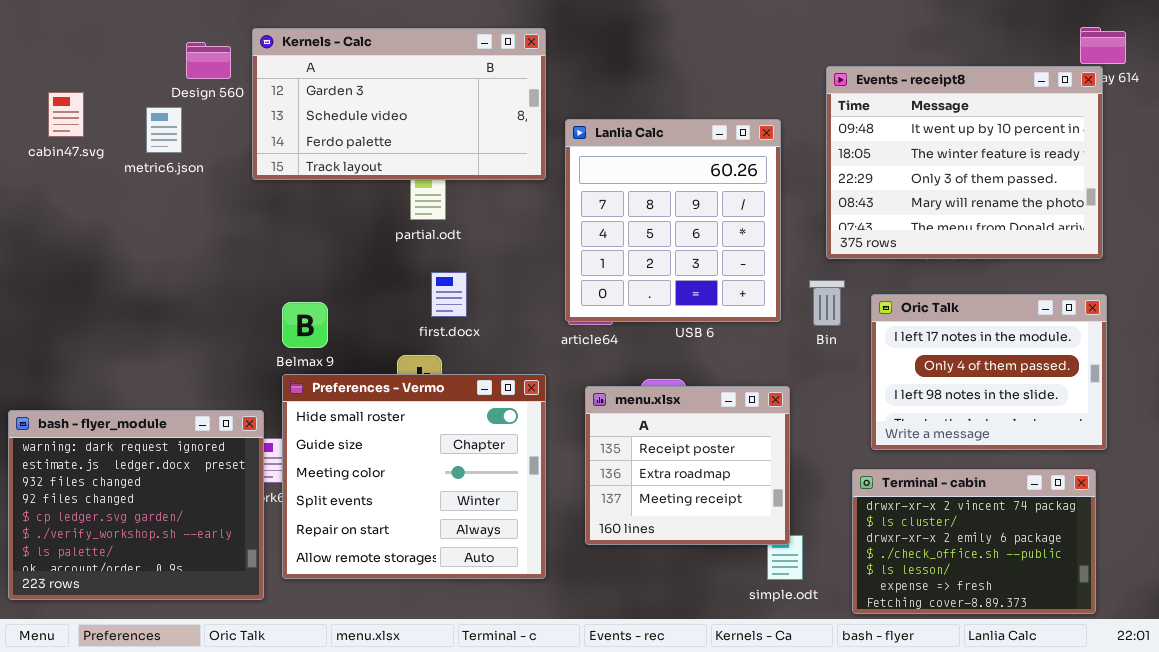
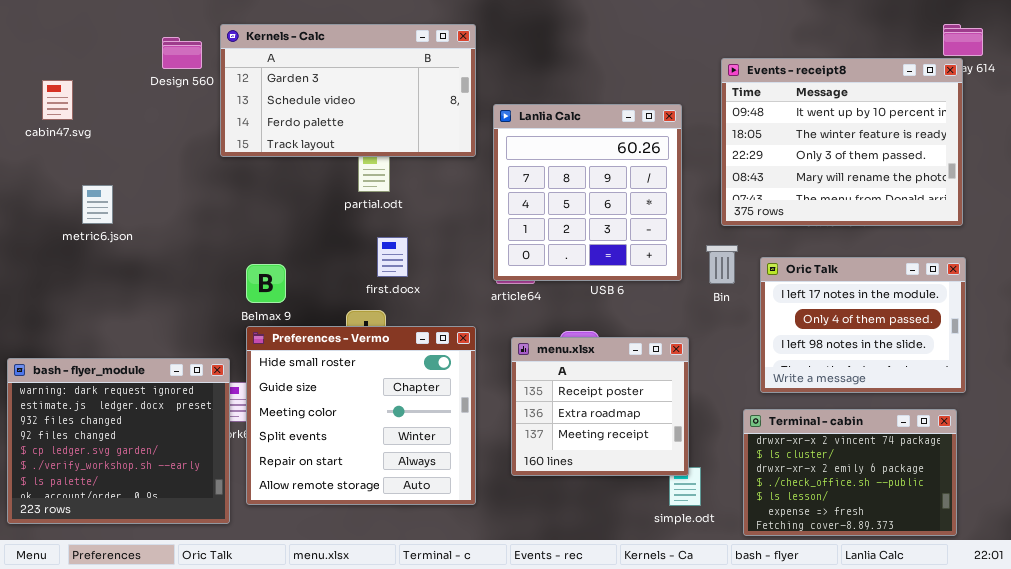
metric6.json: [146,107,182,153] -> [82,185,113,224], moved

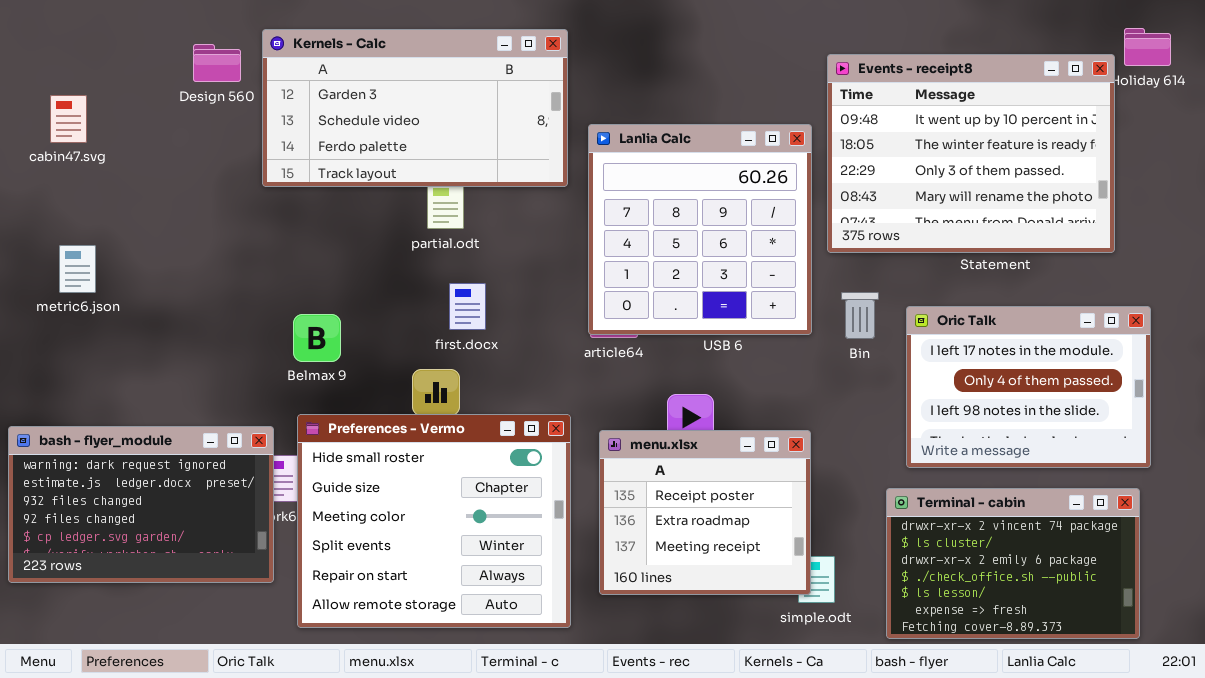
Events - receipt8: [721,58,963,226] -> [827,54,1115,253], moved
metric6.json: [82,185,113,224] -> [59,245,96,293], moved
Preferences - Vermo: [246,326,476,505] -> [297,414,571,628], moved
menu.xlsx: [511,337,689,476] -> [599,430,811,595], moved
bash - flyer_module: [7,358,230,524] -> [8,426,274,583], resized

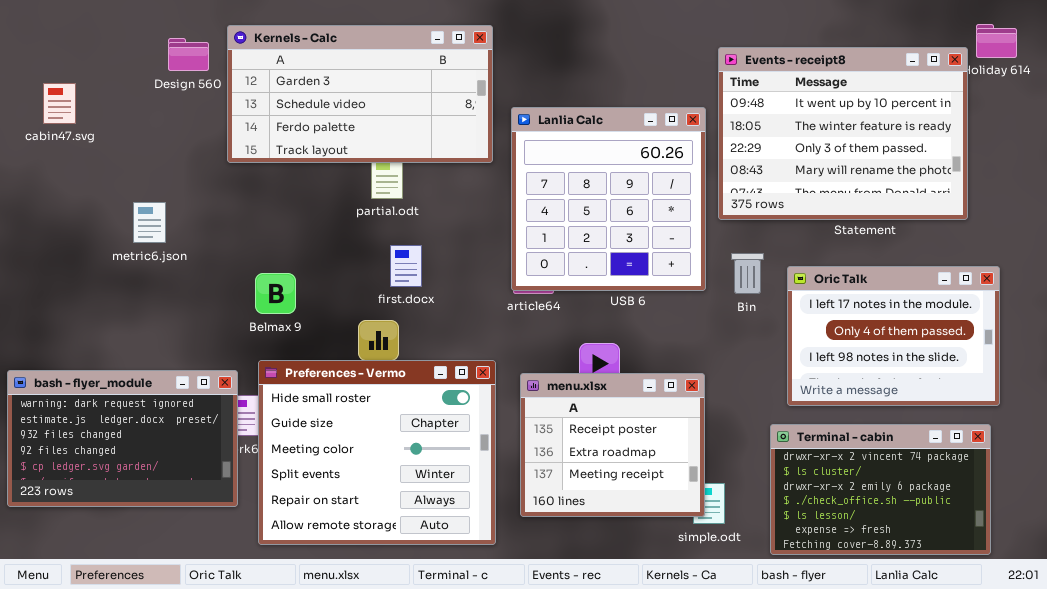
metric6.json: [59,245,96,293] -> [133,202,166,243], moved

